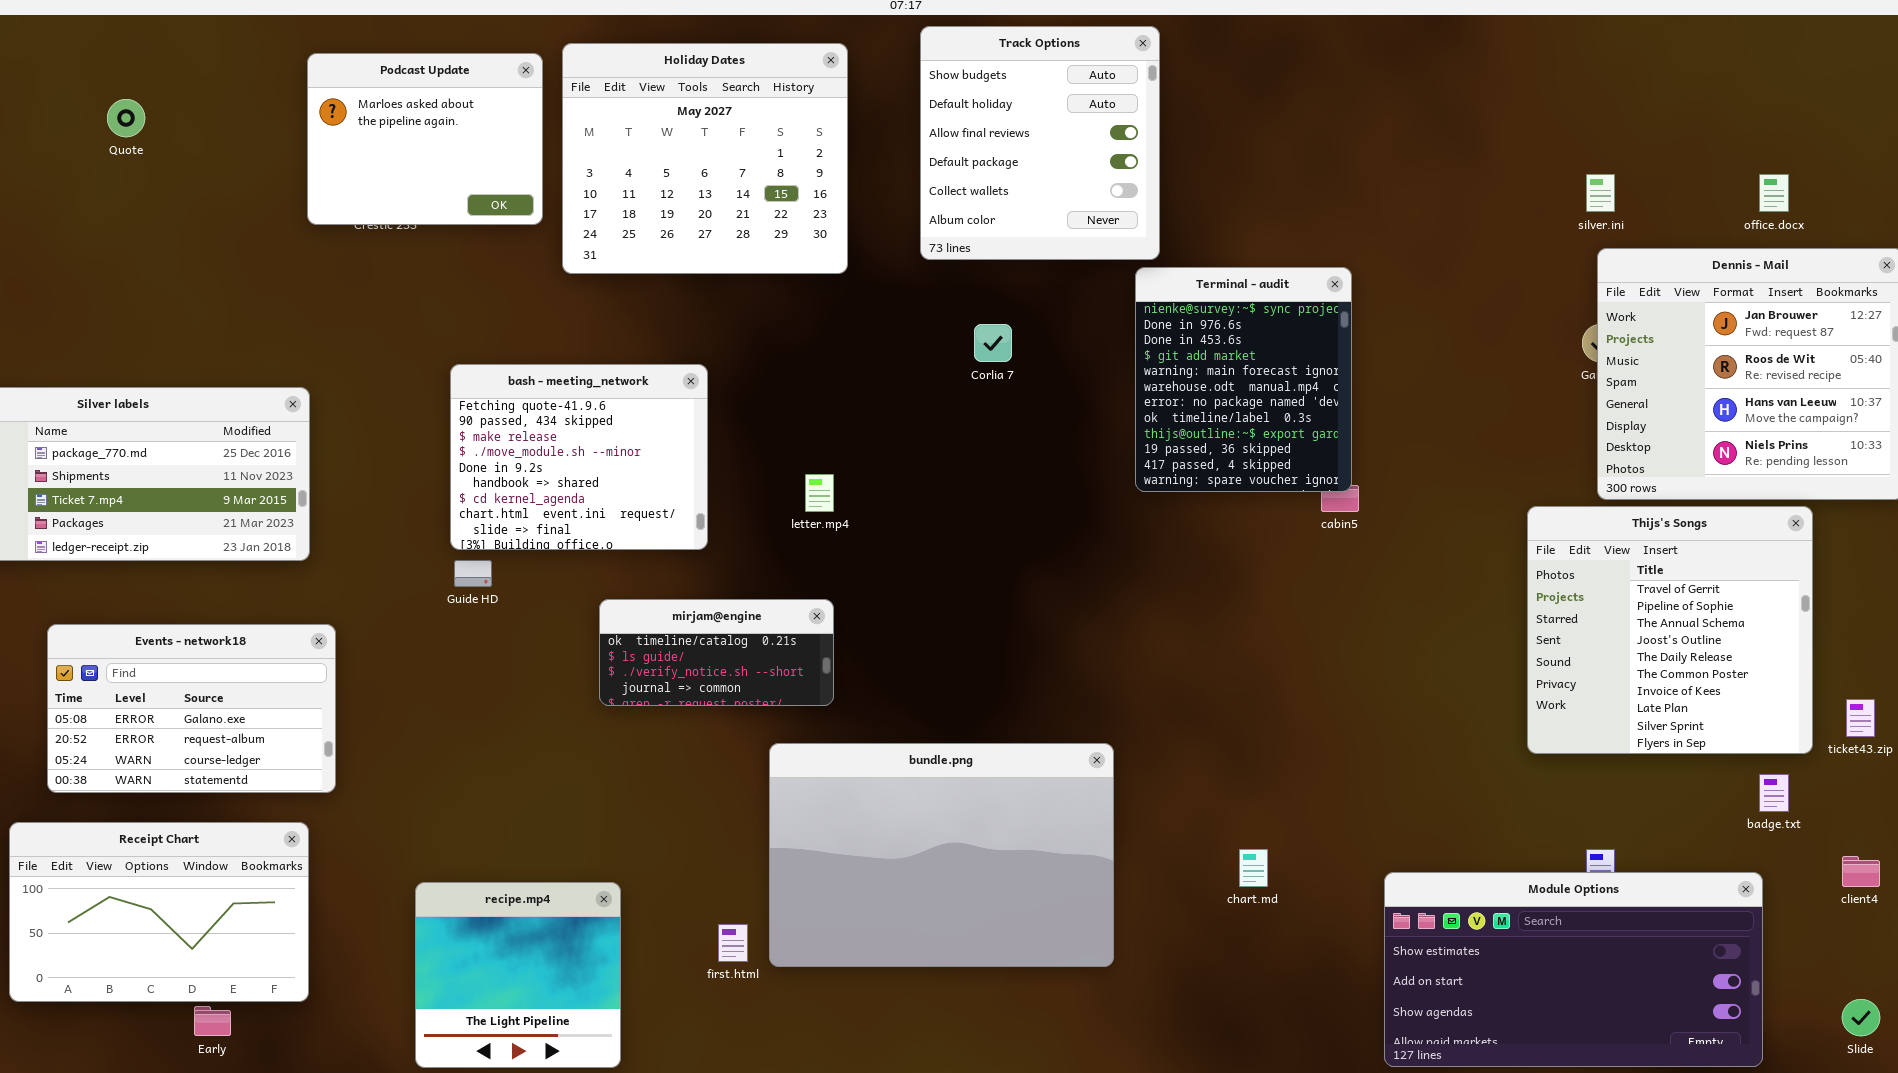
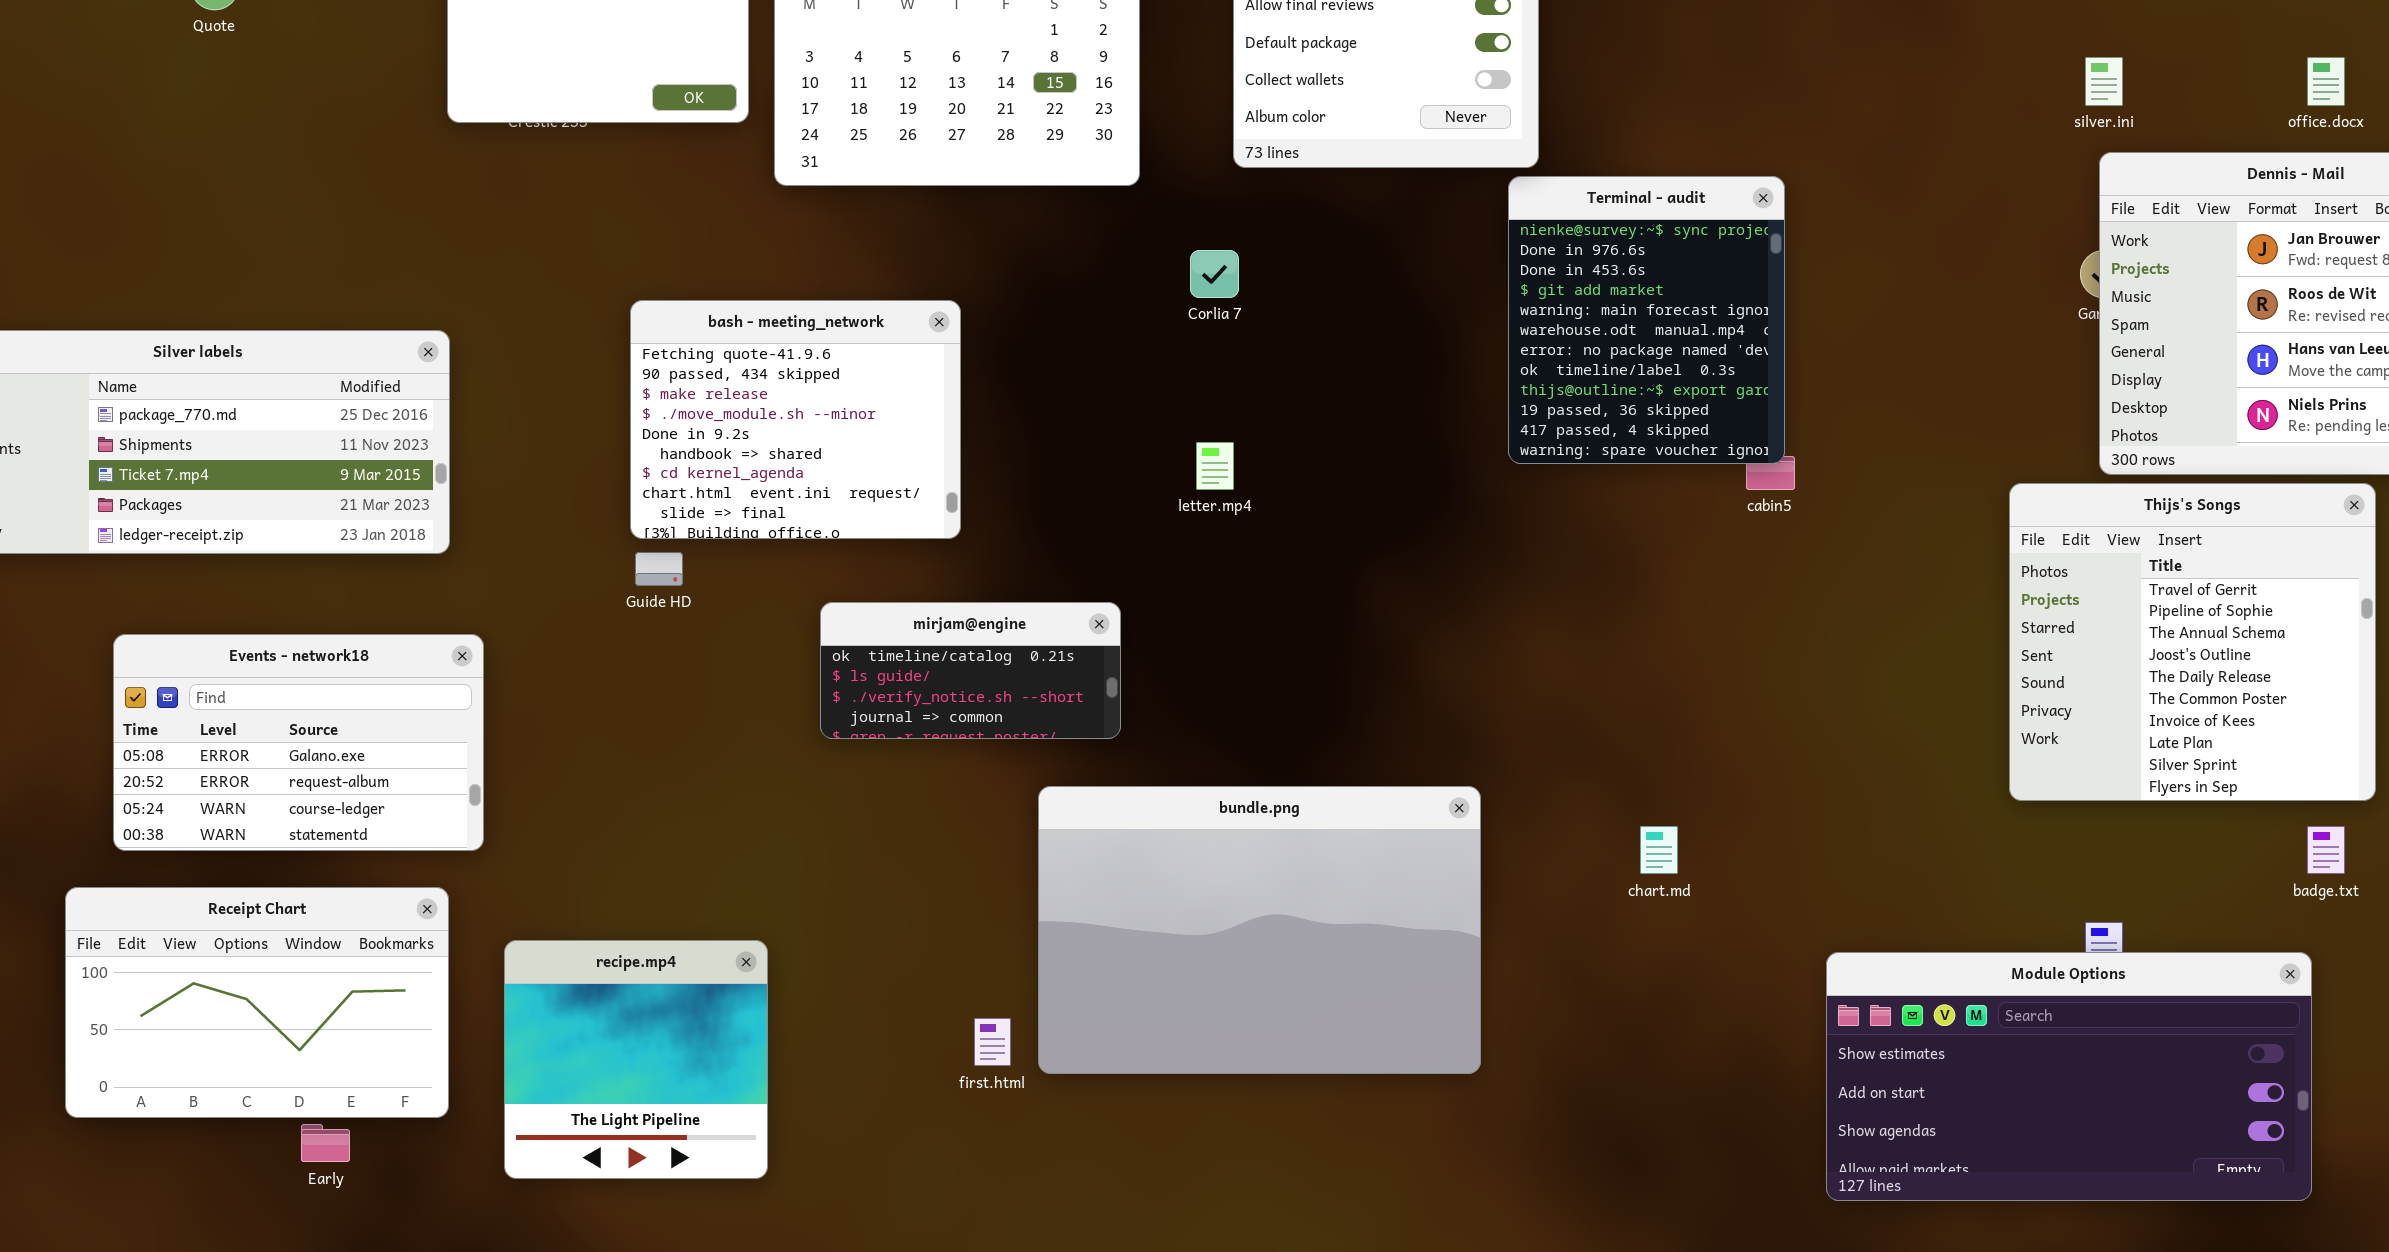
Corlia 7: [974,324,1012,362] -> [1190,250,1239,298], moved
letter.mp4: [805,474,834,512] -> [1196,442,1234,490], moved
chart.md: [1239,849,1268,887] -> [1640,826,1678,874], moved
recipe.mp4: [415,882,621,1068] -> [504,940,768,1179], moved

